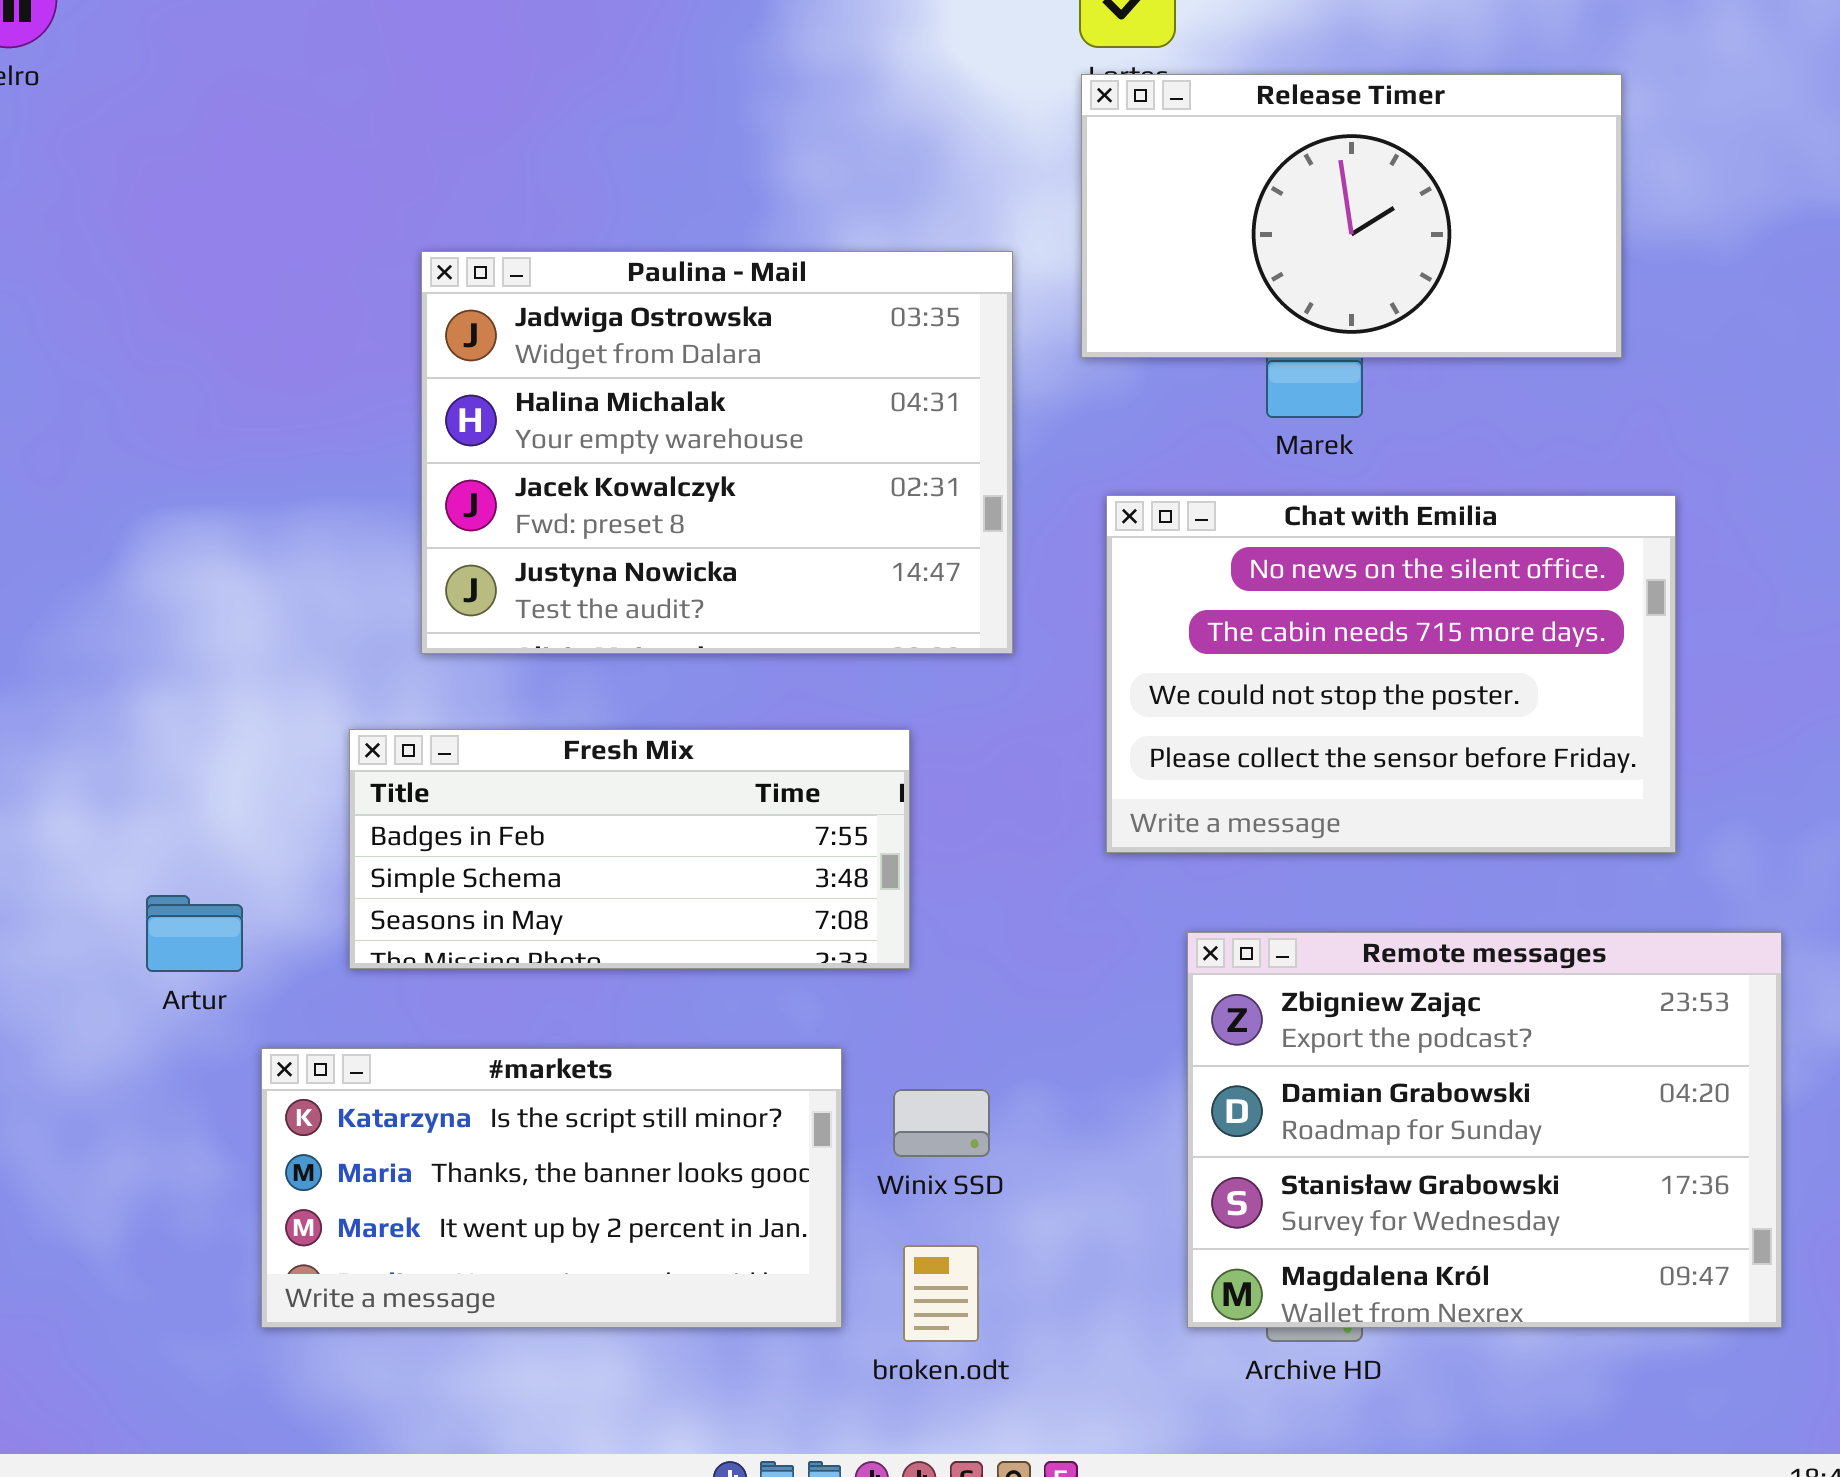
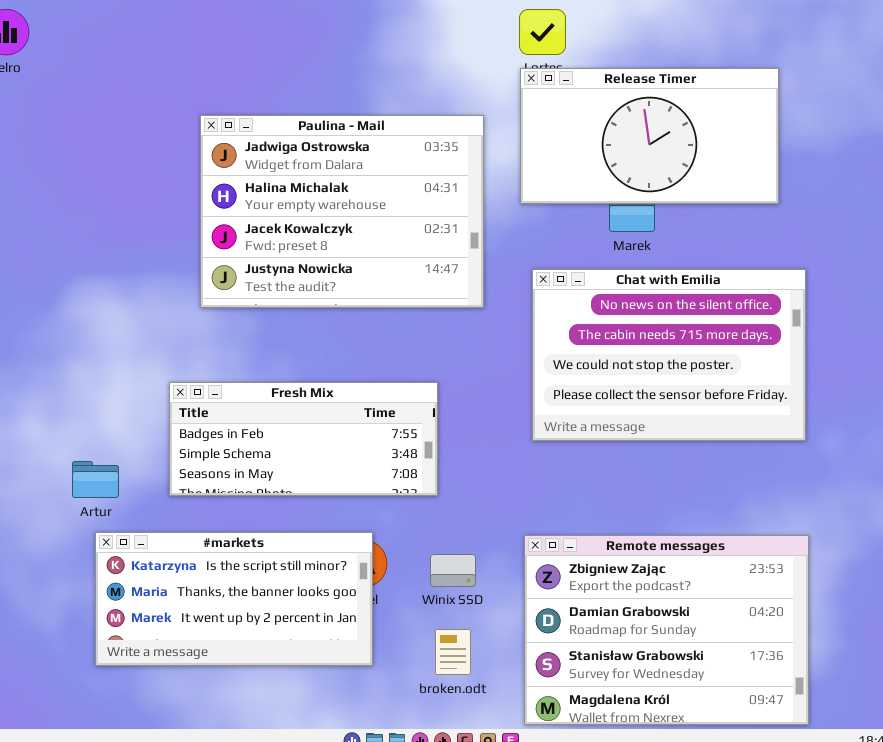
Paulina - Mail: [421,251,1013,654] -> [200,115,484,308], moved
Remote messages: [1187,932,1782,1328] -> [524,535,809,725], moved
#markets: [261,1048,842,1328] -> [95,532,373,666], moved

